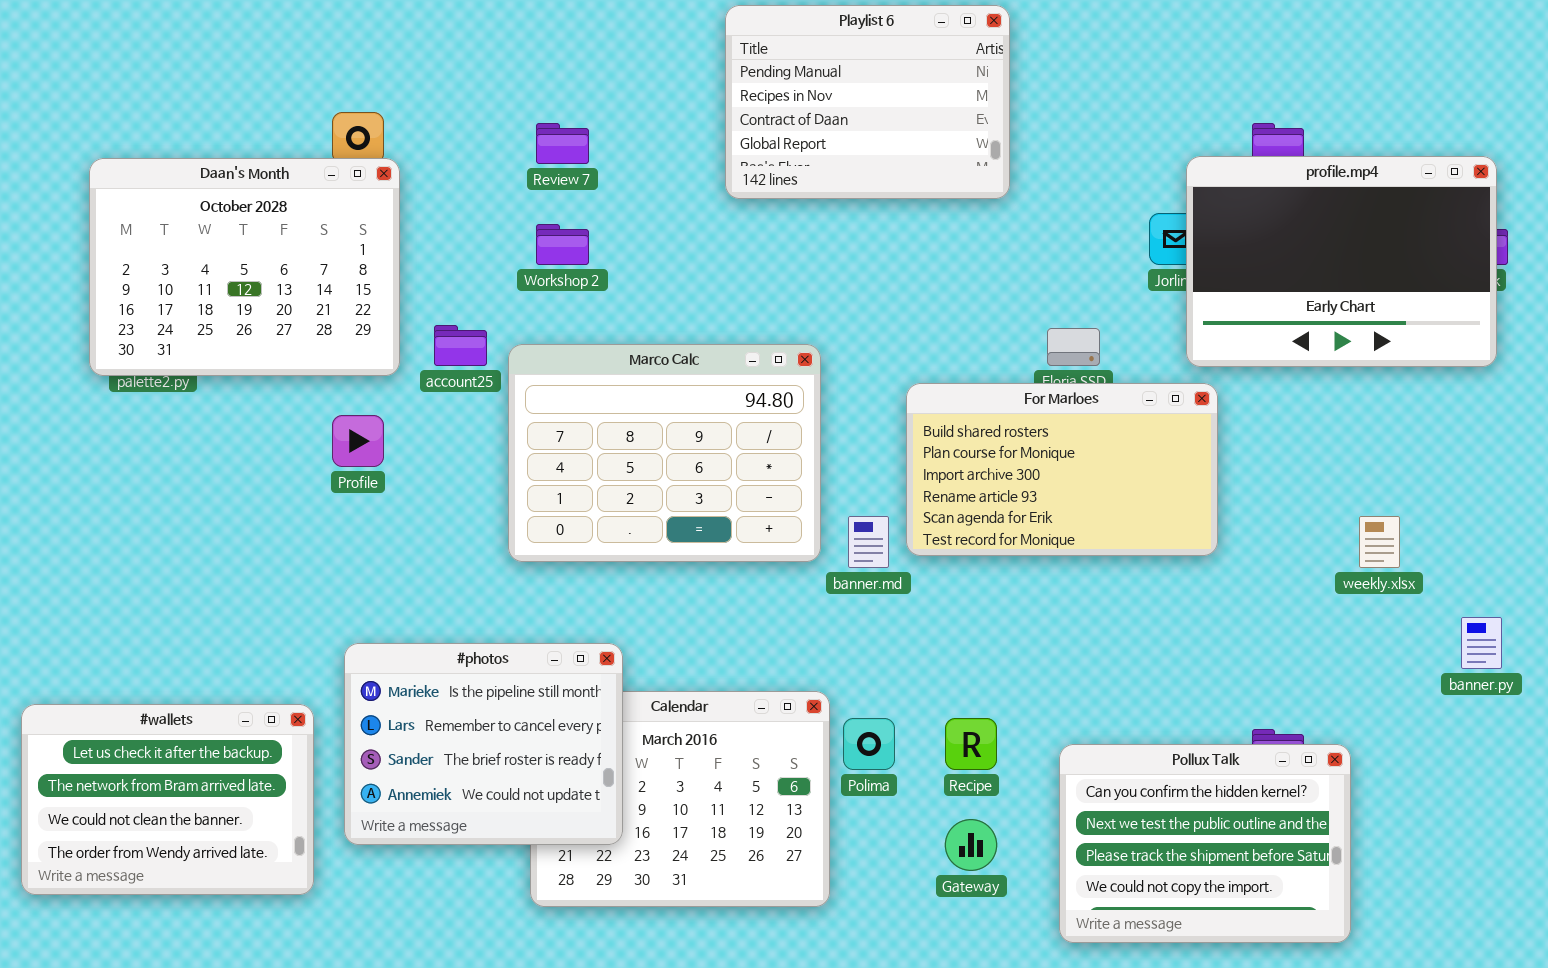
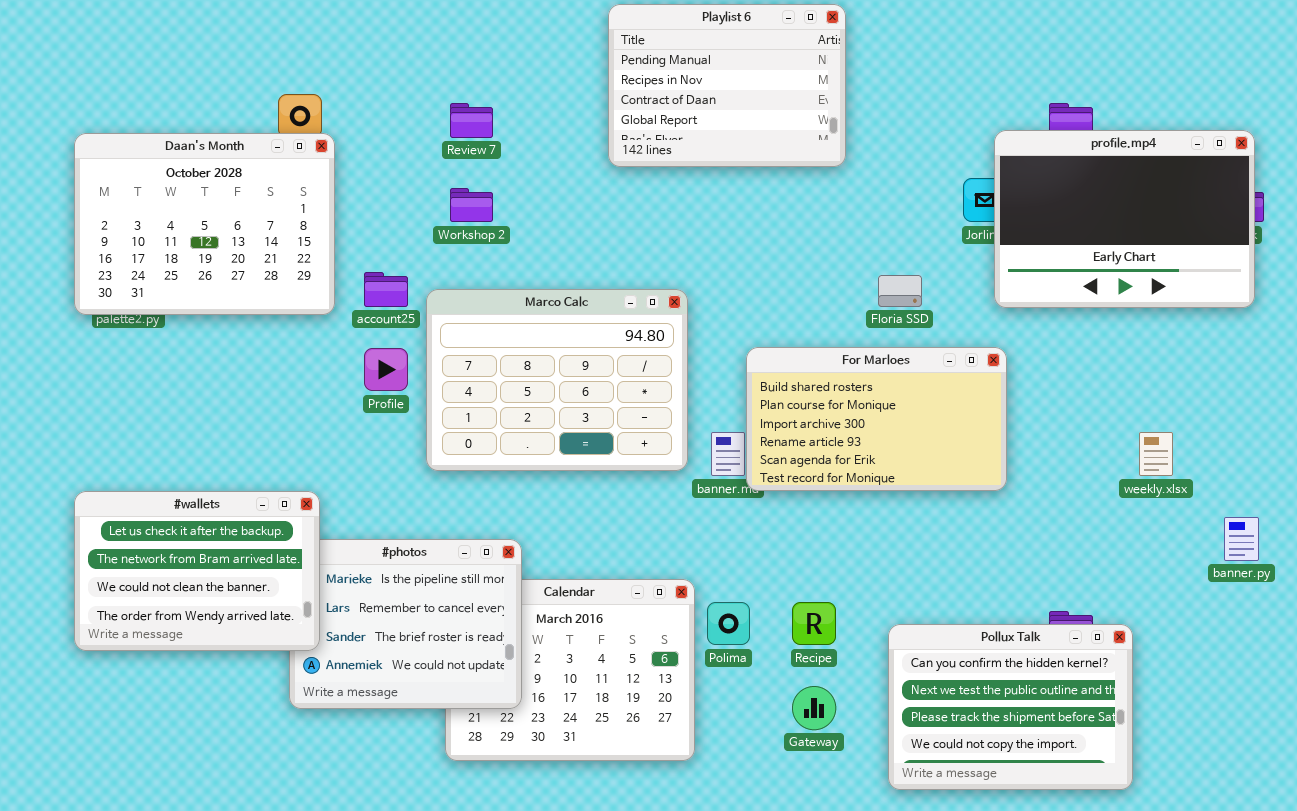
For Marloes: [906,383,1218,556] -> [746,347,1007,491], moved
Profile: [332,415,384,467] -> [364,348,408,391], moved
#wallets: [21,704,314,895] -> [74,491,320,651], moved

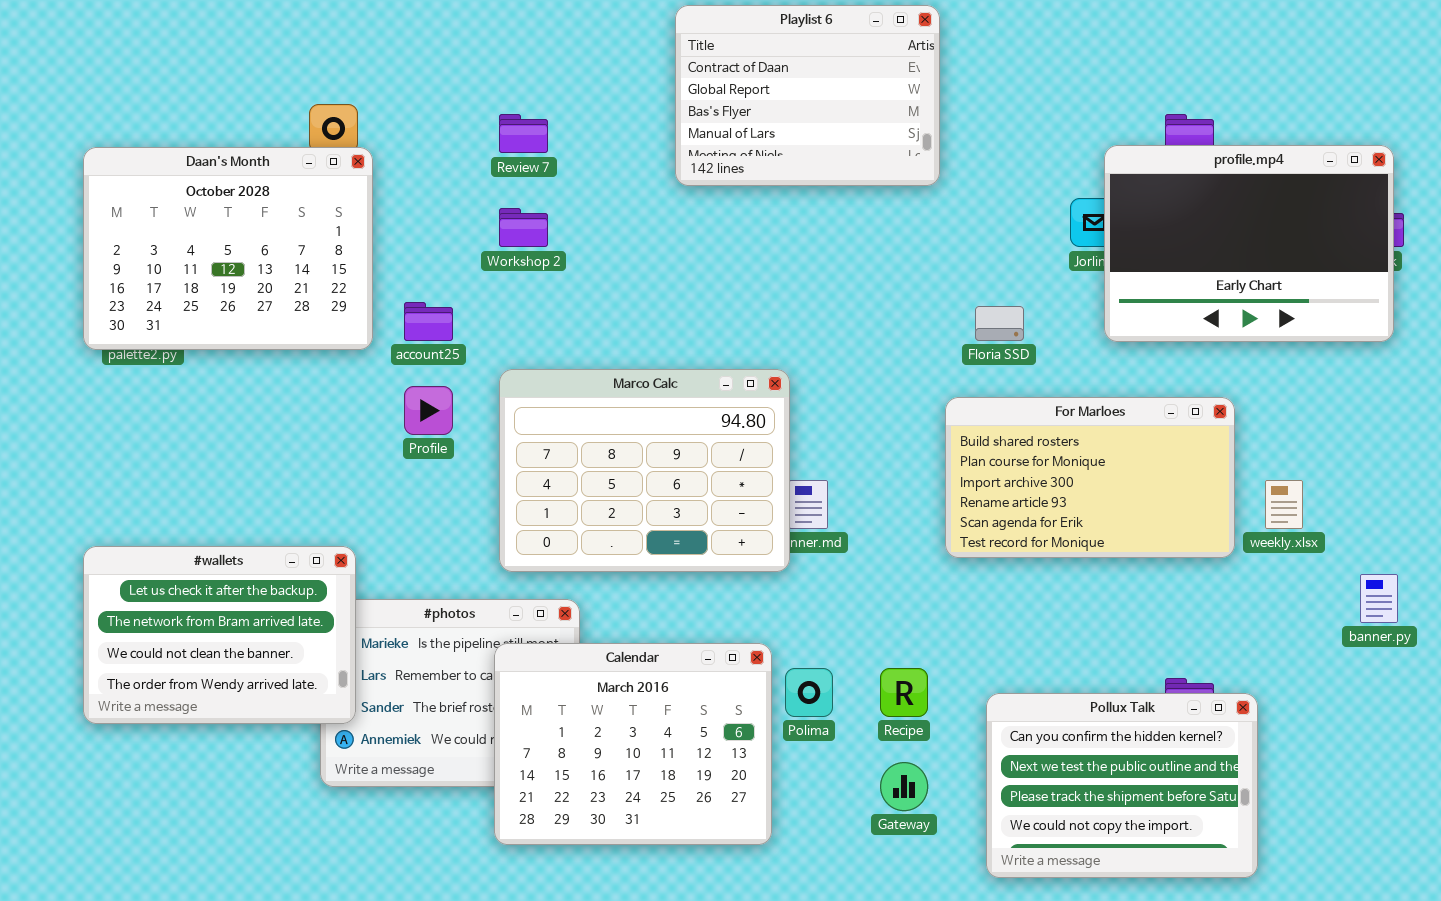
Playlist 6: [608,4,846,167] -> [675,5,940,186], scrolled down 2 rows
Marco Calc: [426,289,688,471] -> [499,369,790,572], moved
For Marloes: [746,347,1007,491] -> [945,397,1235,558], moved
Calendar: [445,579,695,761] -> [494,643,772,845], raised

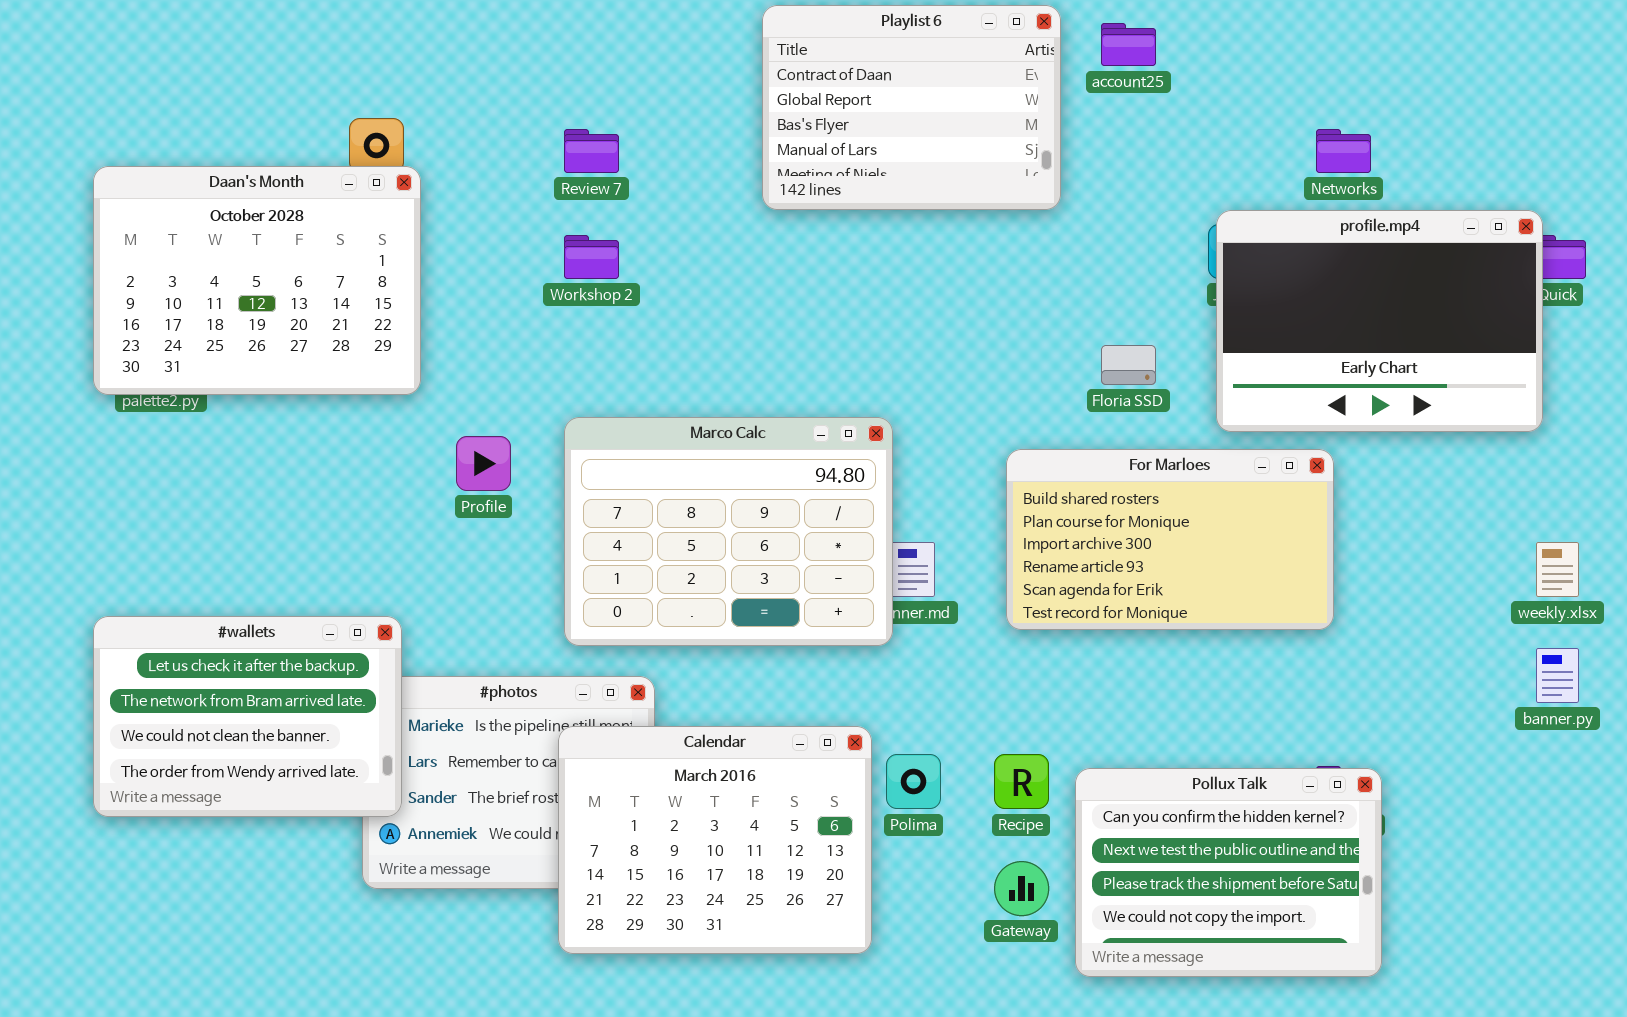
profile.mp4: [1104,145,1394,342] -> [1216,210,1543,432], moved
account25: [404,302,453,341] -> [1101,23,1156,66], moved
For Marloes: [945,397,1235,558] -> [1006,449,1334,630], moved
weekly.xlsx: [1265,480,1303,529] -> [1536,542,1579,597], moved
Pollux Talk: [986,693,1258,878] -> [1075,768,1382,977], moved

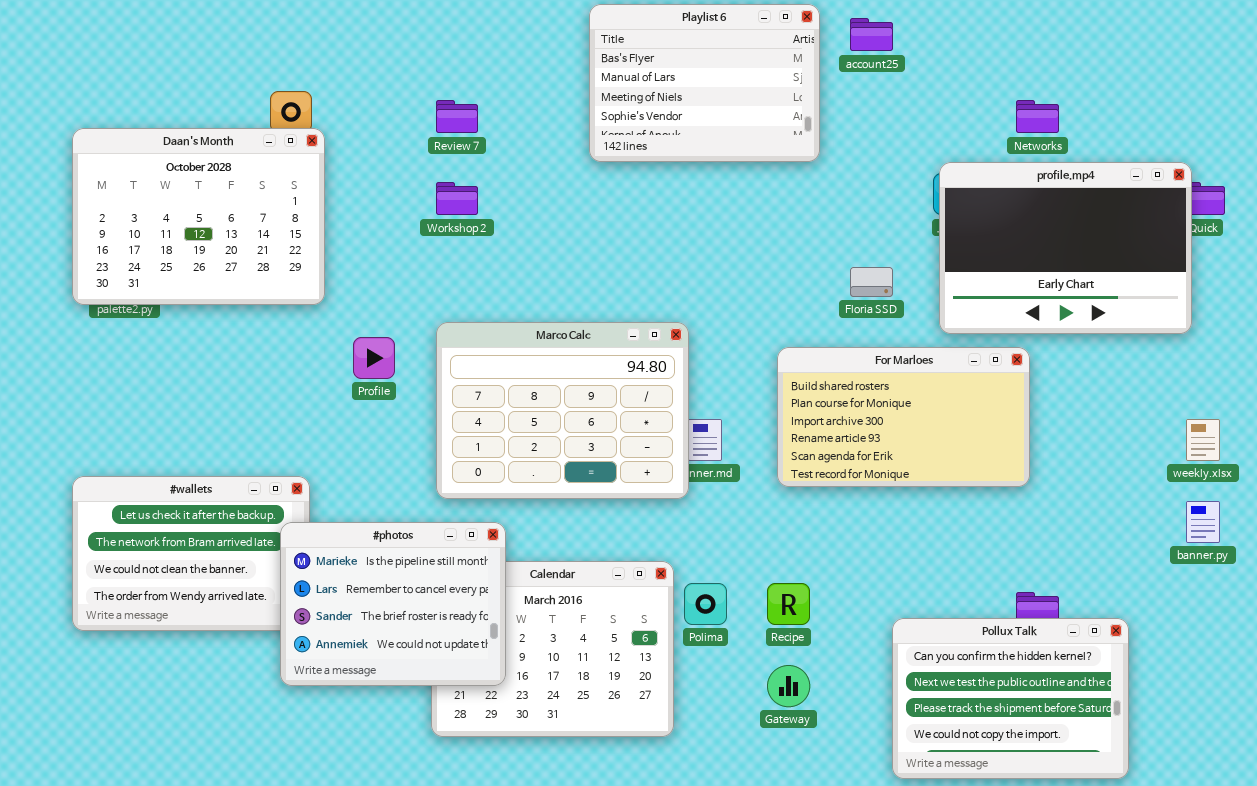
Playlist 6: [762,5,1061,210] -> [589,4,820,162], scrolled down 2 rows
#photos: [362,676,655,889] -> [280,522,506,686], raised
Pollux Talk: [1075,768,1382,977] -> [892,618,1129,779], moved

